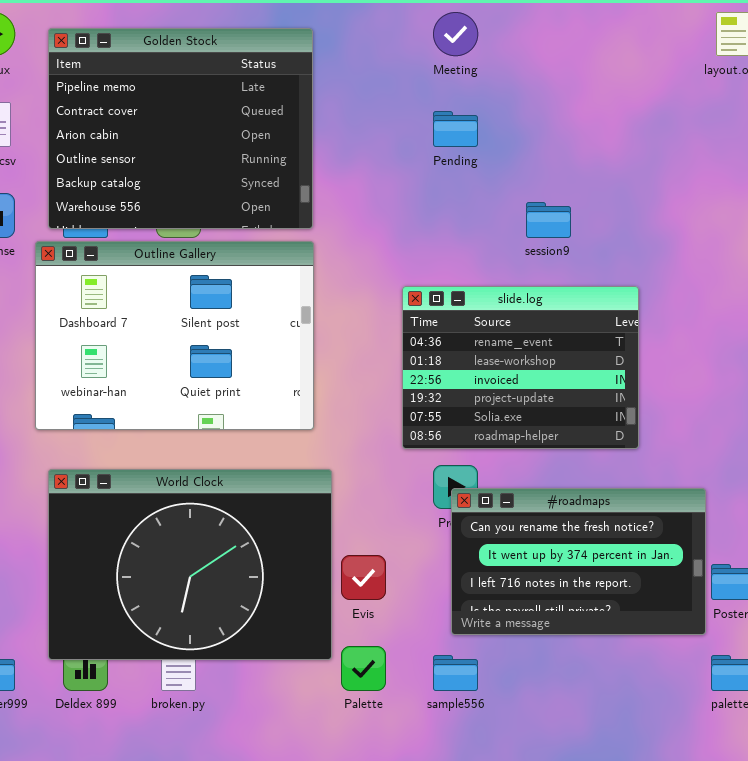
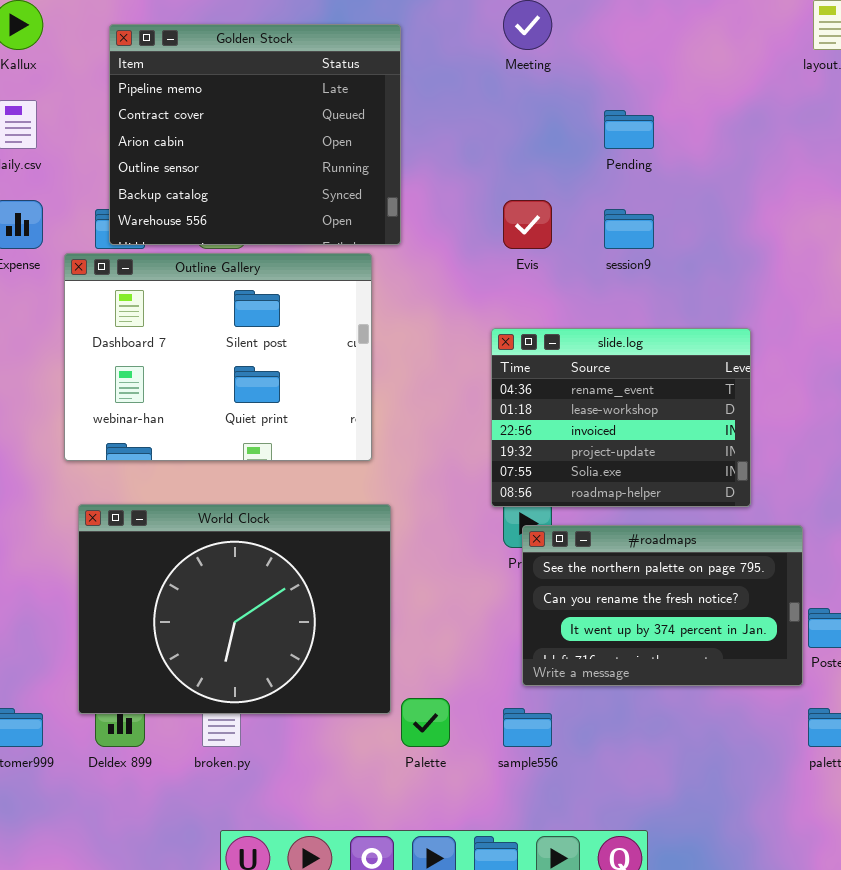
Golden Stock: [48,28,313,229] -> [109,24,401,245], moved
Pending: [433,111,478,147] -> [604,110,654,149], moved
slide.log: [402,286,639,449] -> [491,328,751,507], moved
#roadmaps: [451,488,706,635] -> [522,525,803,686], scrolled up 1 row
Evis: [341,555,386,600] -> [503,200,552,249], moved

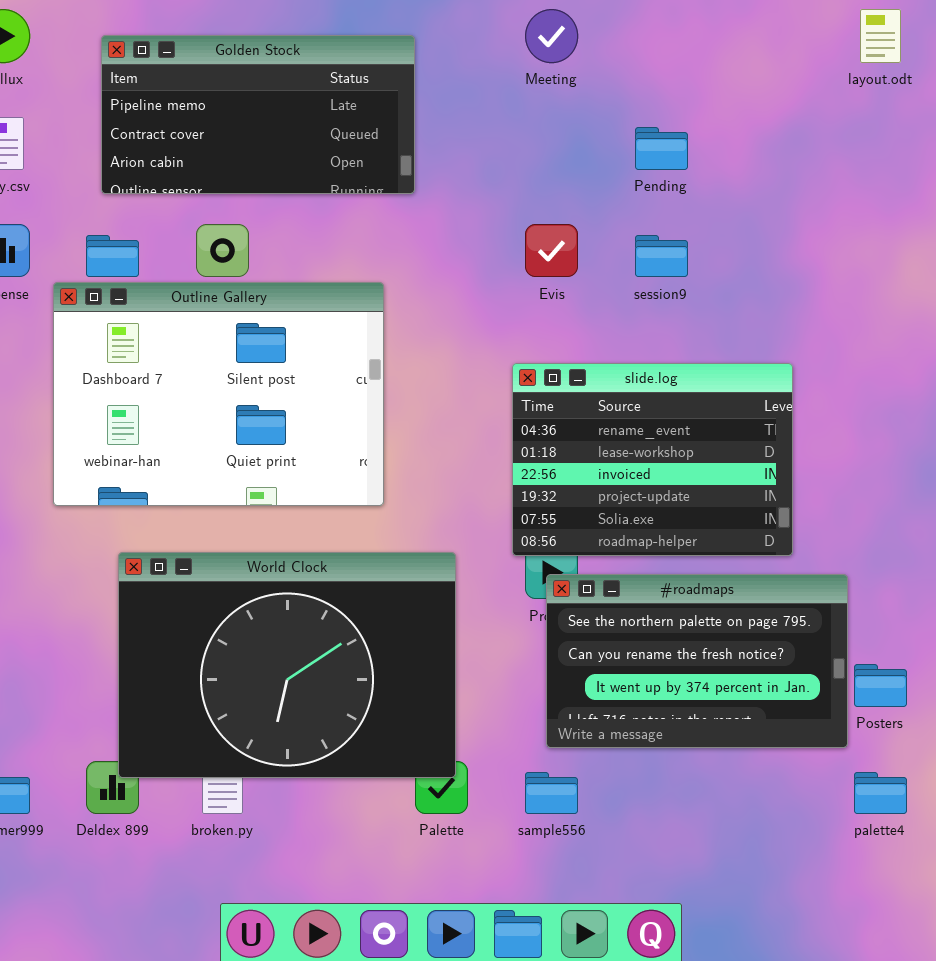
Golden Stock: [109,24,401,245] -> [101,35,415,194], resized
World Clock: [78,504,391,714] -> [118,552,456,778], moved

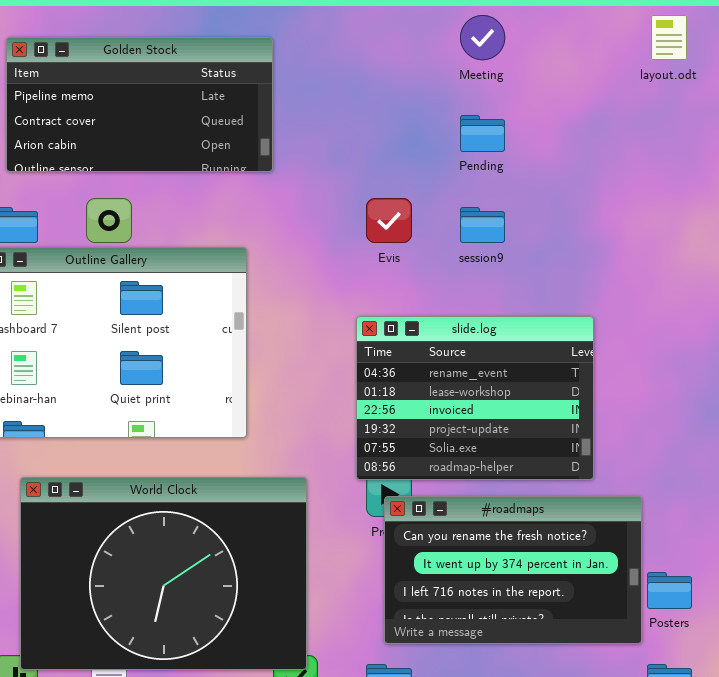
Meeting: [525,9,578,63] -> [460,15,505,60], moved
#roadmaps: [546,574,848,748] -> [384,496,642,644], scrolled down 1 row

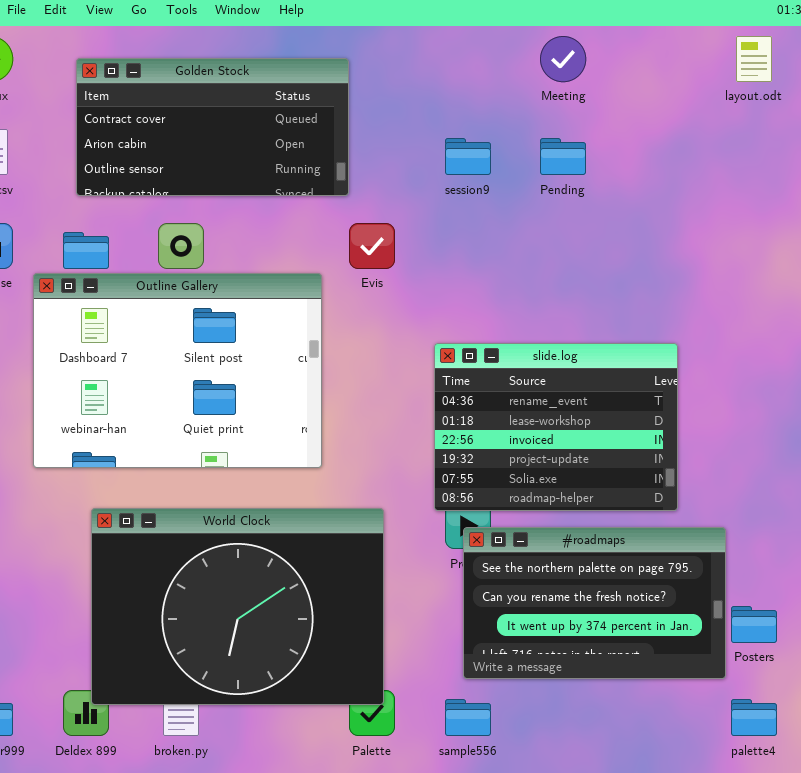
Golden Stock: [6,37,273,172] -> [76,58,349,196], scrolled down 1 row
Evis: [366,198,412,243] -> [349,223,395,269], moved
session9: [460,207,505,243] -> [445,138,491,175], moved
#roadmaps: [384,496,642,644] -> [463,527,726,679], scrolled up 1 row

